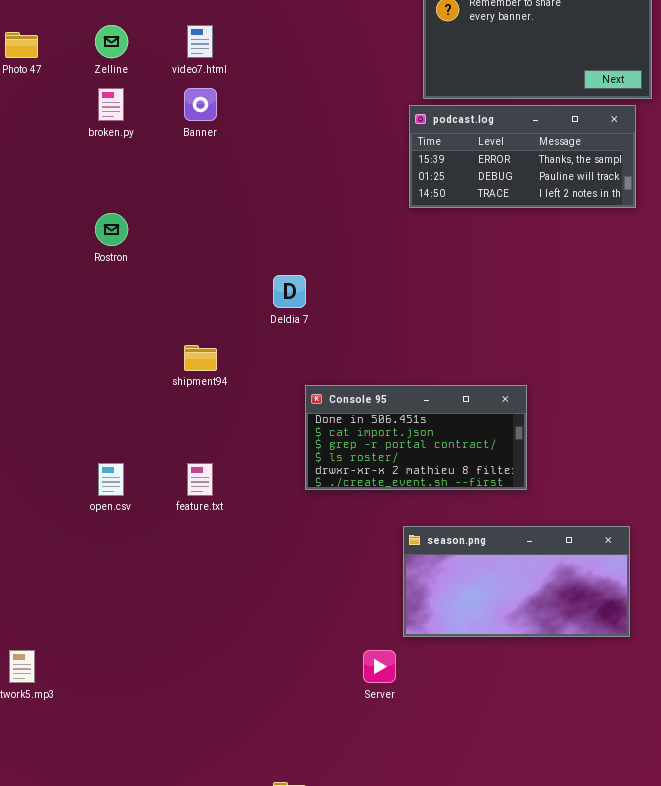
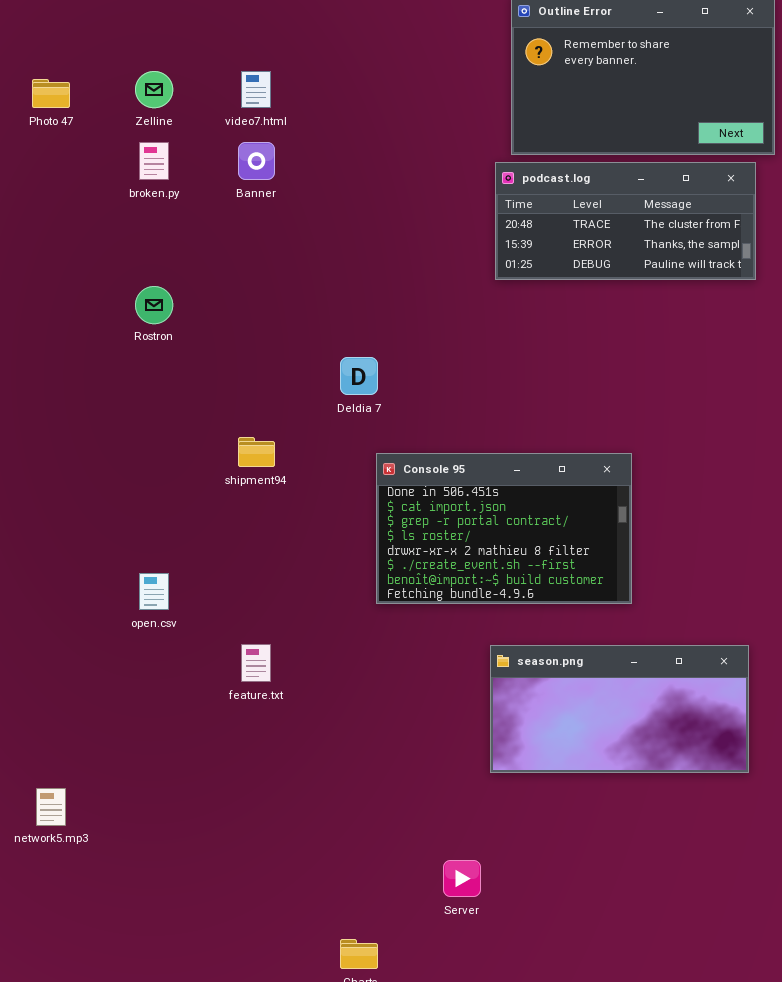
podcast.log: [409,105,636,208] -> [495,162,756,280], scrolled up 1 row
Console 95: [305,385,527,490] -> [376,453,632,604], resized
feature.txt: [187,463,213,496] -> [241,644,271,682], moved
Server: [363,650,396,683] -> [443,860,481,897], moved

